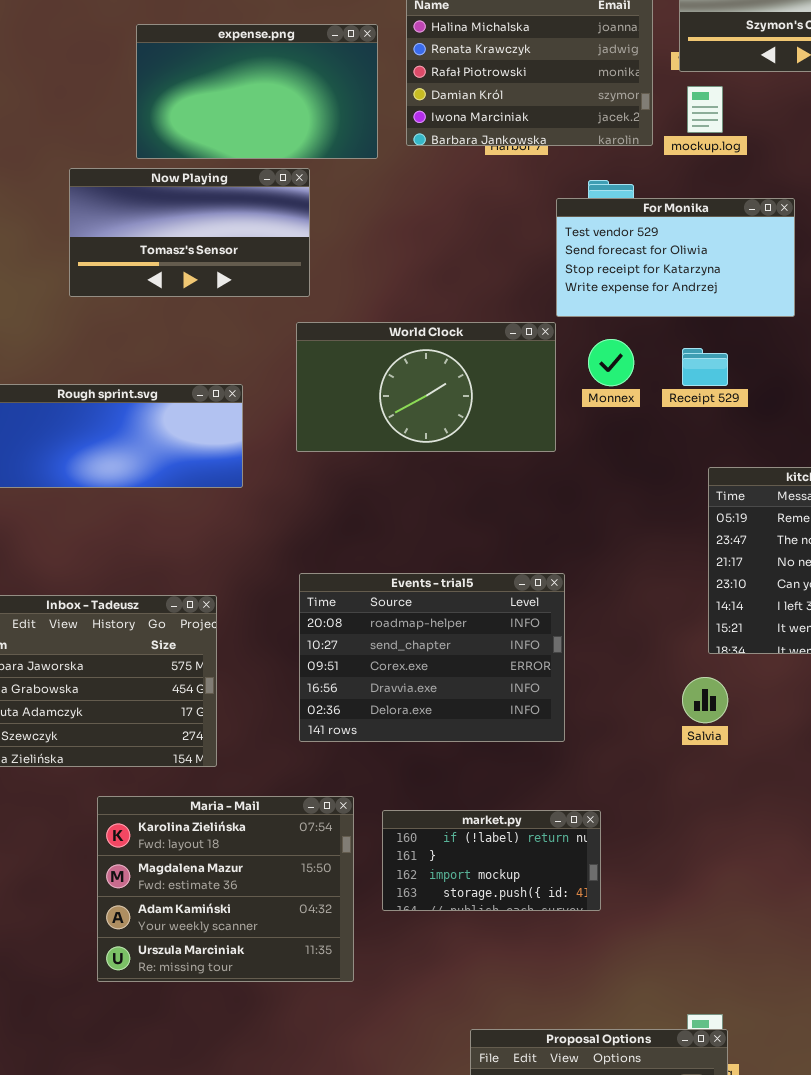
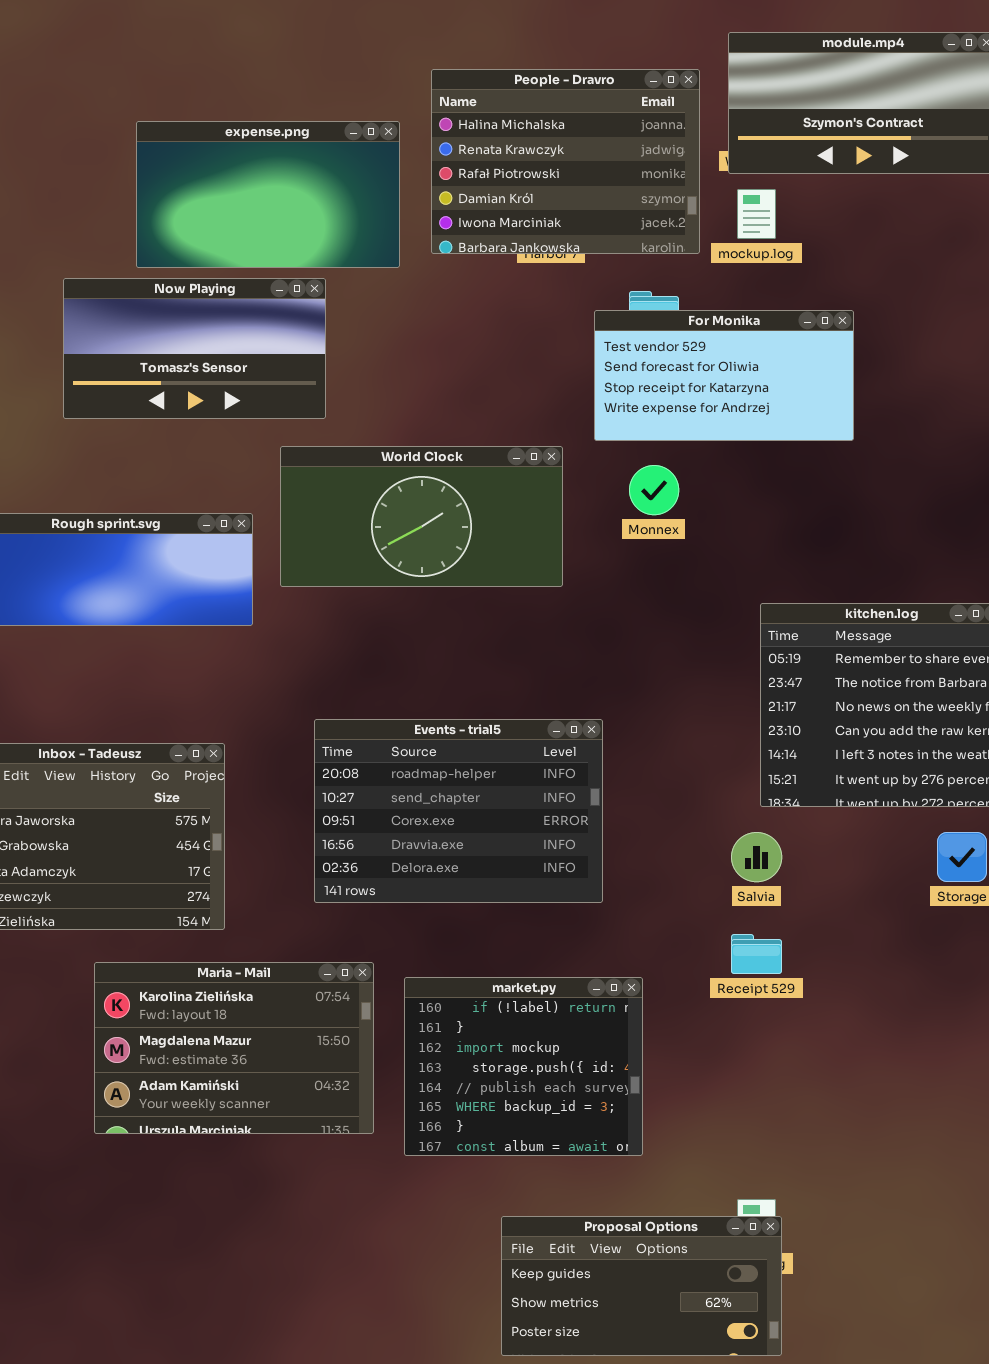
World Clock: [296,322,556,452] -> [280,446,563,587], moved
Receipt 529: [682,348,728,386] -> [731,934,782,974], moved
Maria - Mail: [97,796,354,982] -> [94,962,374,1134], resized
market.py: [382,810,601,911] -> [404,977,643,1156], resized

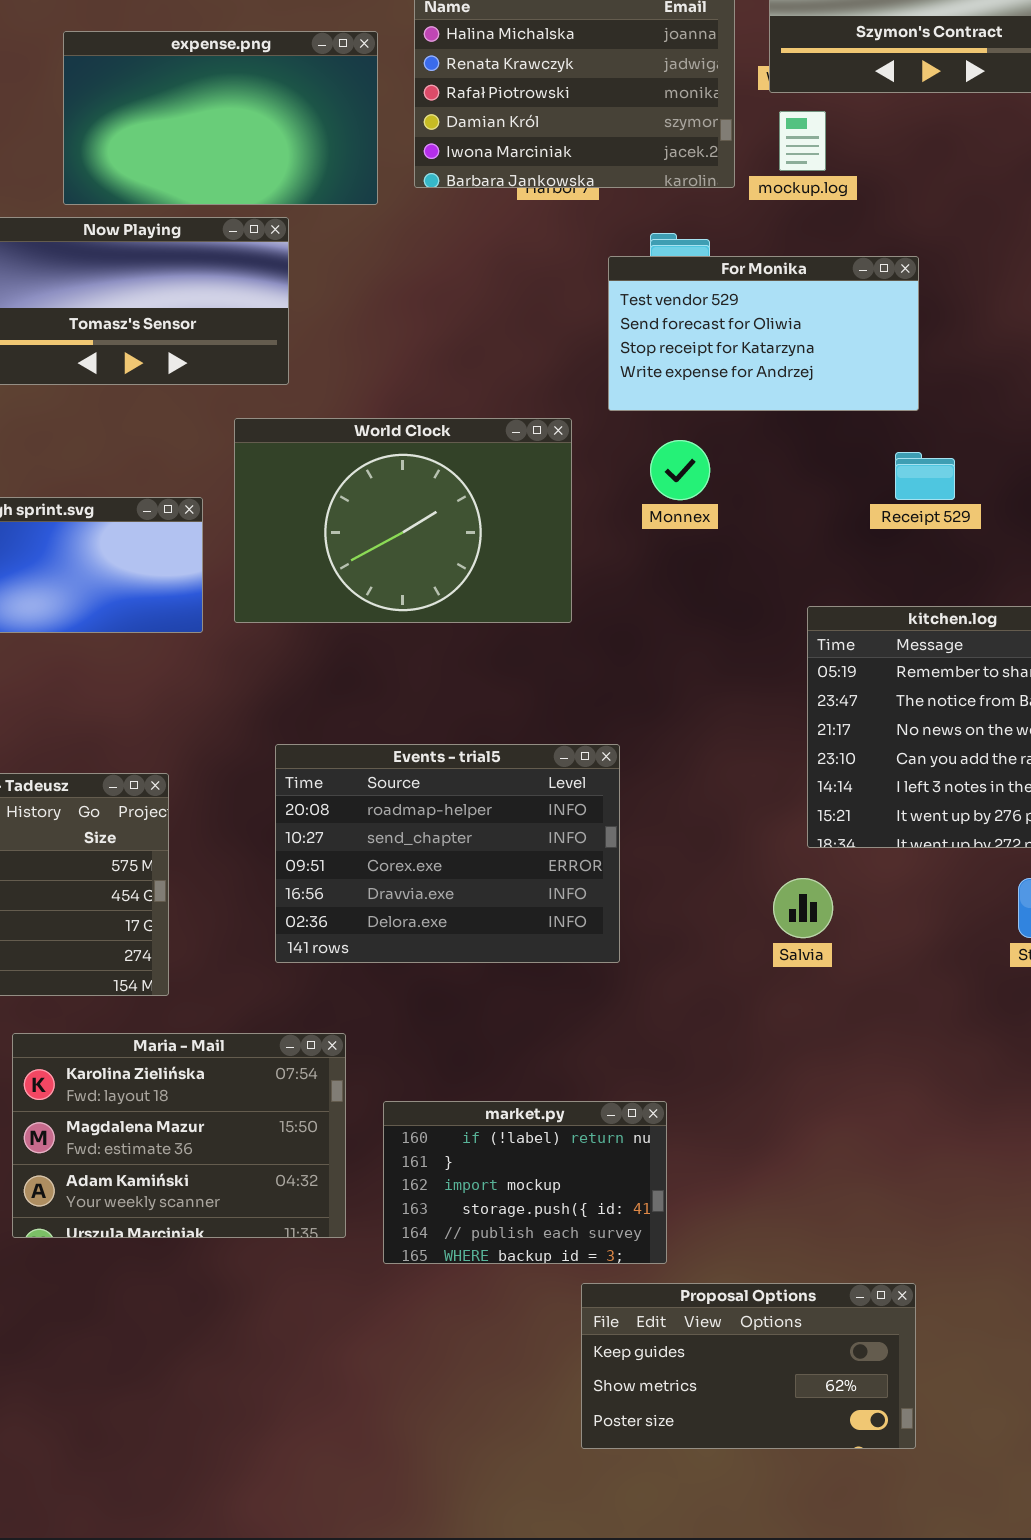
World Clock: [280,446,563,587] -> [234,418,572,623], resized
Receipt 529: [731,934,782,974] -> [895,452,955,500], moved
market.py: [404,977,643,1156] -> [383,1101,667,1264], resized
Proposal Options: [501,1216,782,1356] -> [581,1283,916,1449], moved

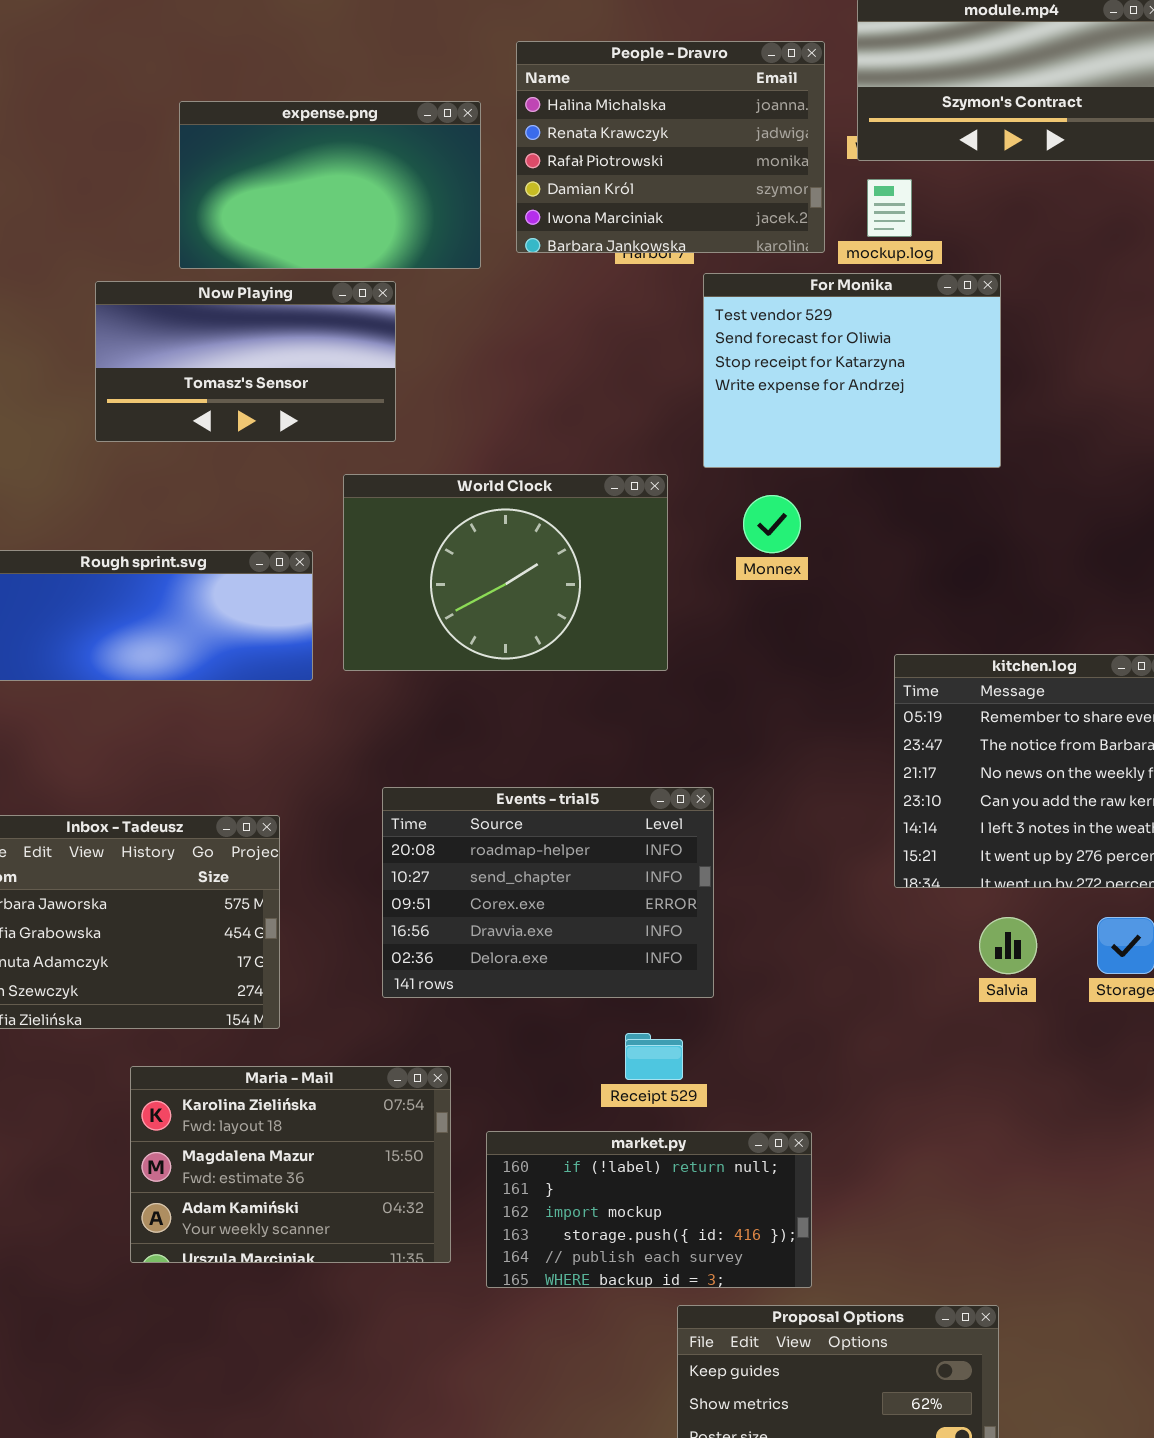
For Monika: [608,256,919,411] -> [703,273,1001,468], resized
Receipt 529: [895,452,955,500] -> [625,1033,683,1080], moved
Salvia: [773,878,833,938] -> [979,917,1037,974], moved
market.py: [383,1101,667,1264] -> [486,1131,812,1288], resized

